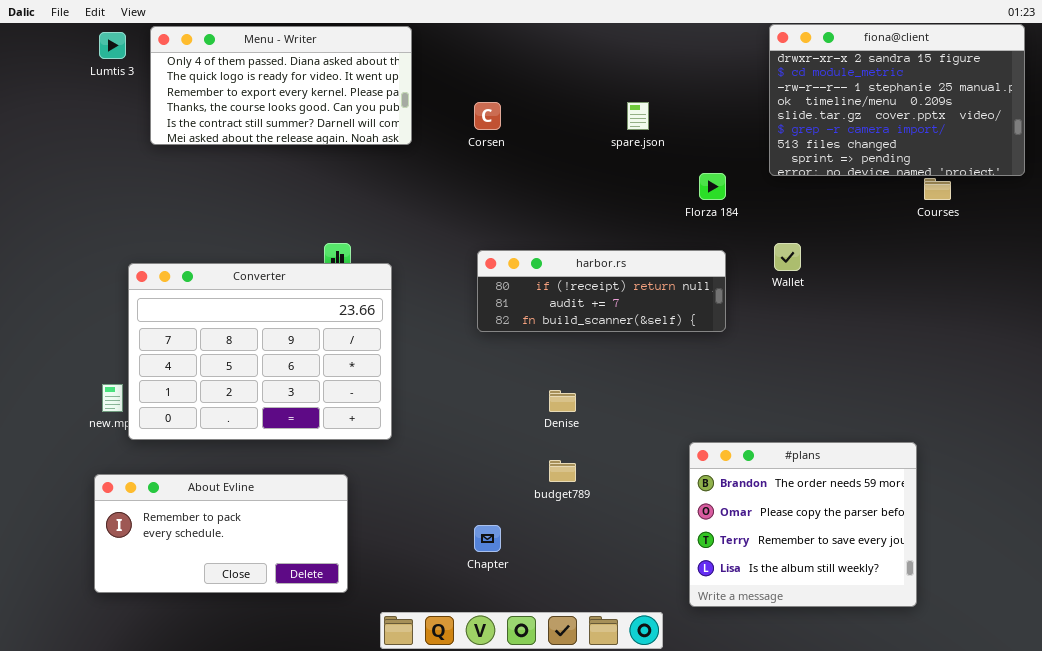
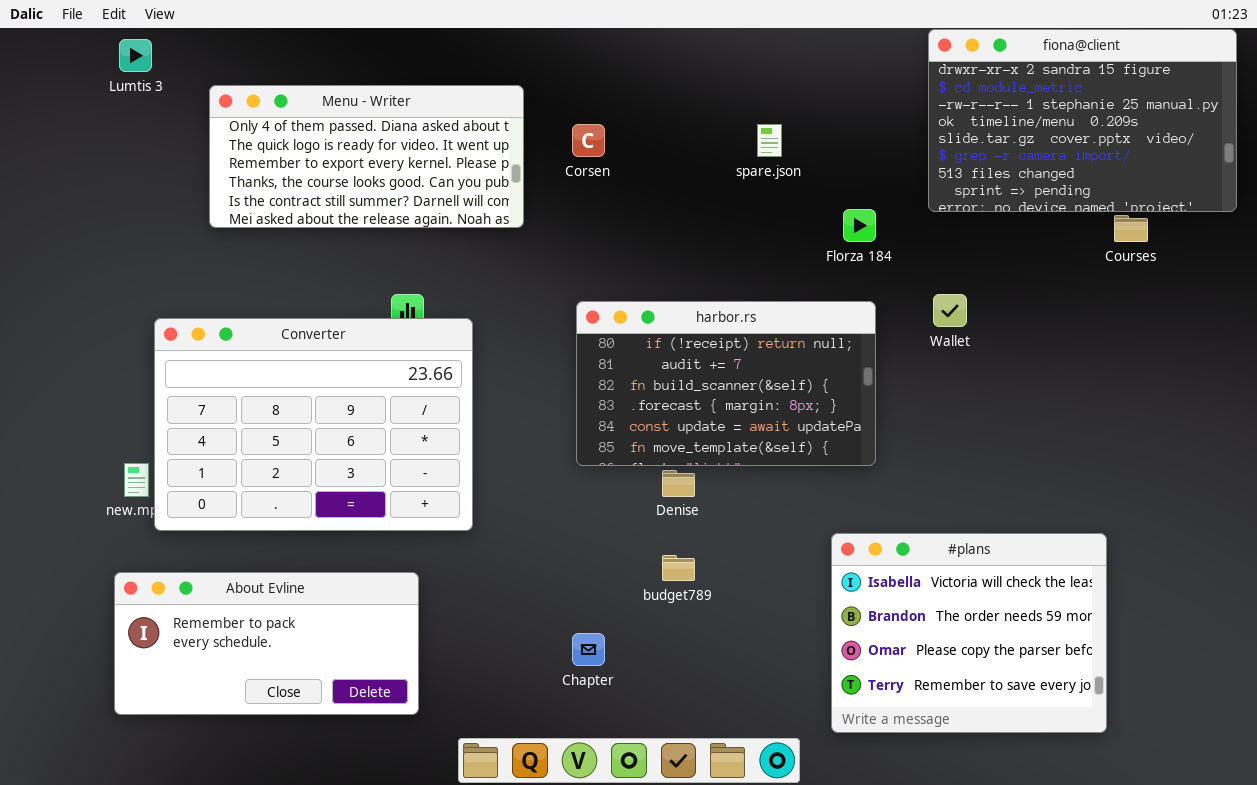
Menu - Writer: [150,26,412,145] -> [209,85,524,228], moved
harbor.rs: [477,250,726,332] -> [576,301,876,466], resized
#plans: [689,442,917,607] -> [831,533,1107,733], scrolled up 1 row

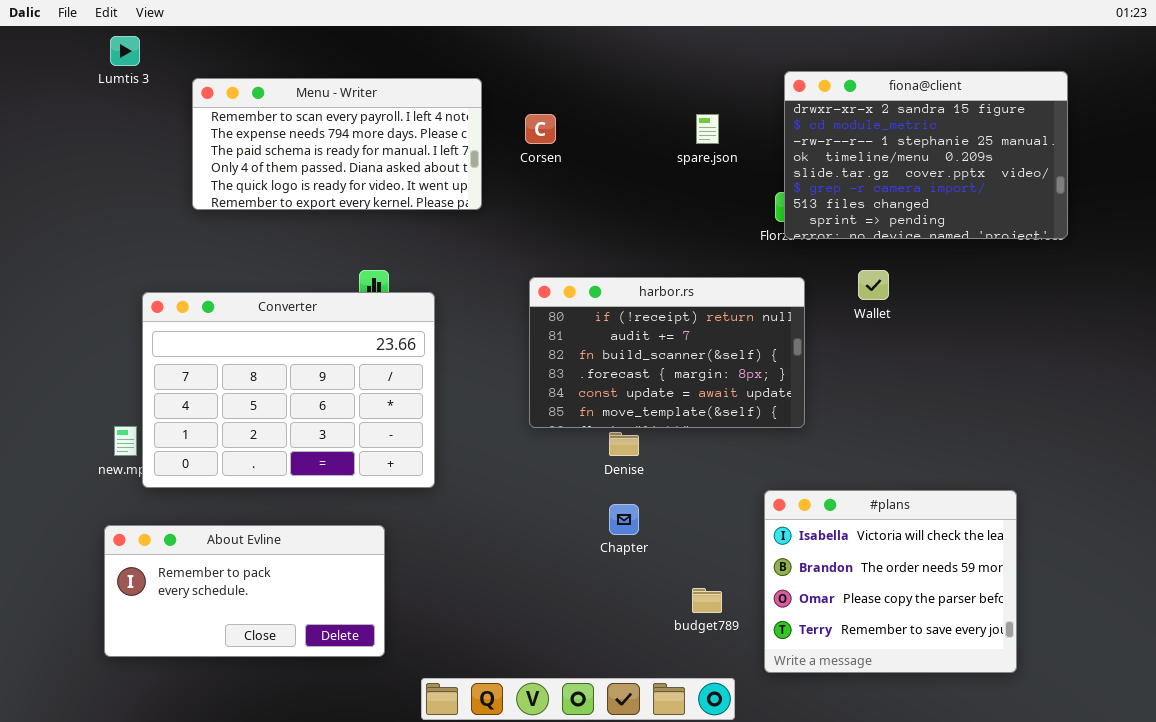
fiona@client: [928,29,1237,212] -> [784,71,1068,239], moved
Menu - Writer: [209,85,524,228] -> [192,78,482,210], scrolled up 3 rows
budget789: [662,555,695,581] -> [692,588,722,613], moved
Chapter: [572,633,605,666] -> [609,504,639,535], moved

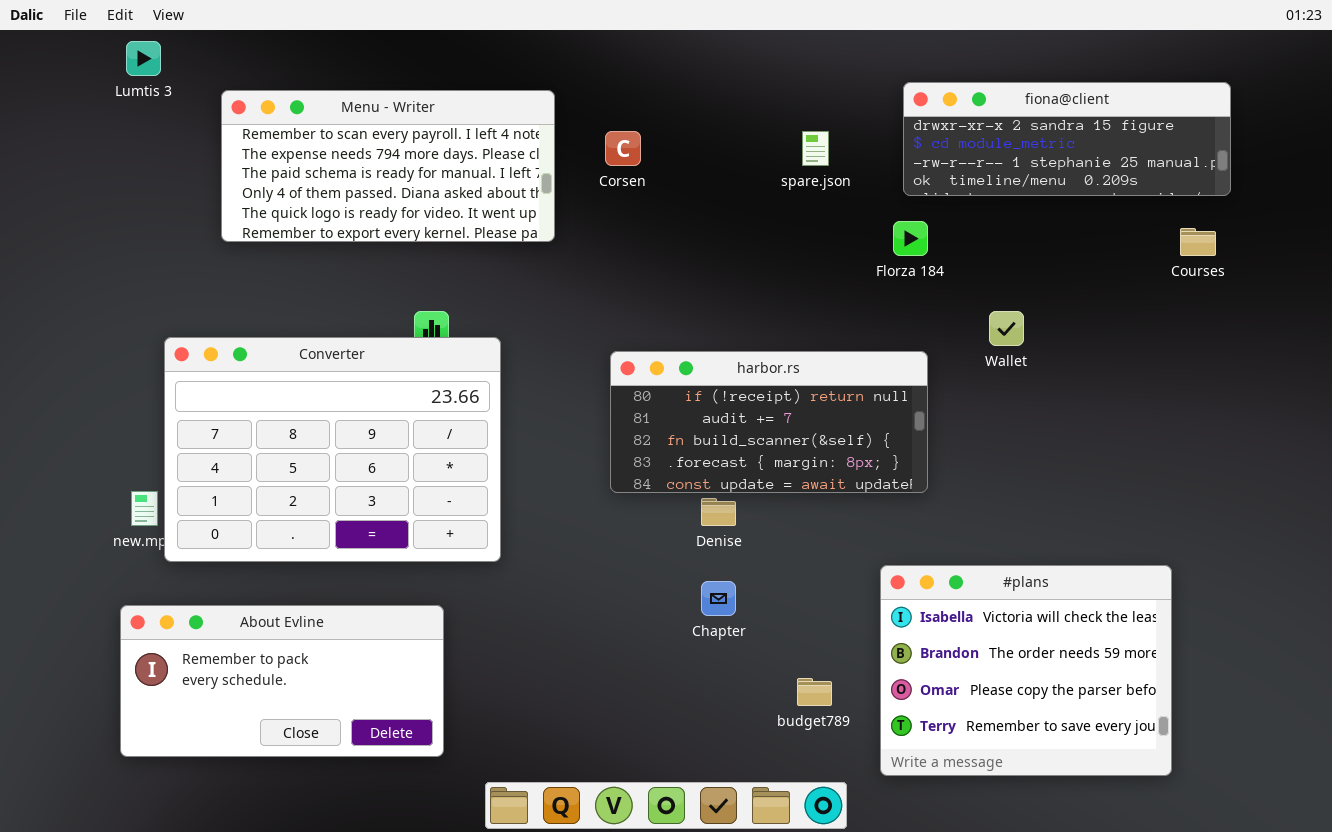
fiona@client: [784,71,1068,239] -> [903,82,1231,196], resized
harbor.rs: [529,277,805,428] -> [610,351,928,493], resized

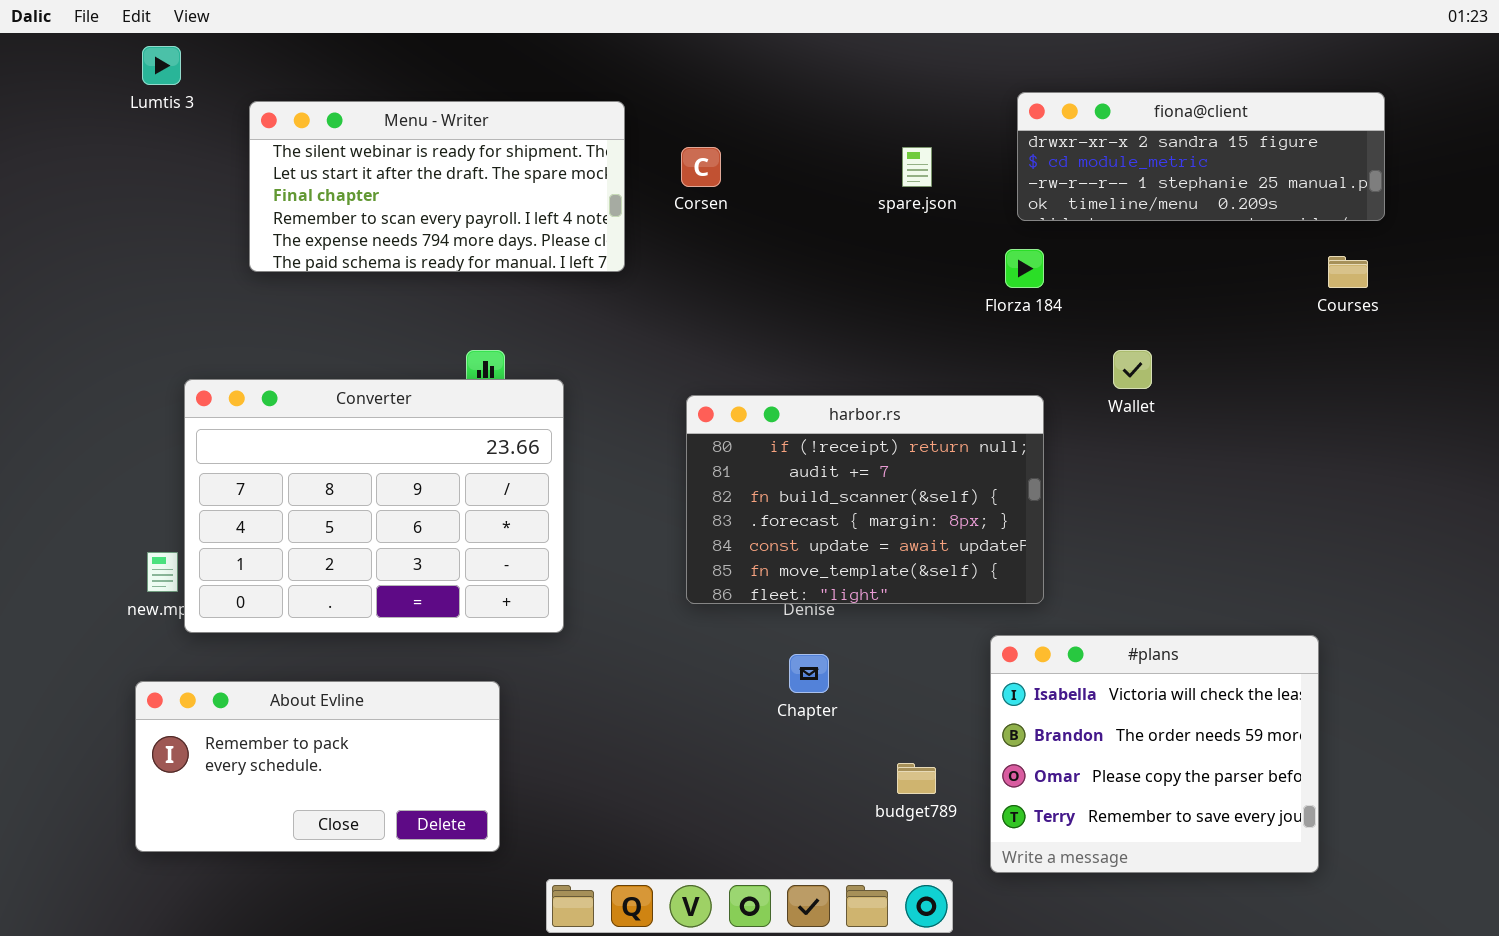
Menu - Writer: [221,90,555,242] -> [249,101,625,272], scrolled up 3 rows
harbor.rs: [610,351,928,493] -> [686,395,1044,604], resized

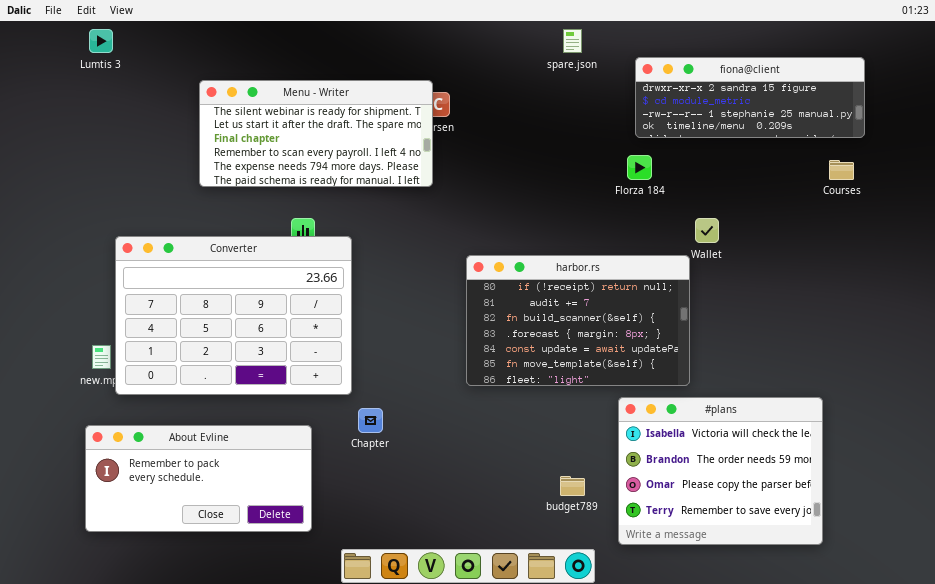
Menu - Writer: [249,101,625,272] -> [199,80,433,187], moved
spare.json: [902,147,932,187] -> [563,29,582,53], moved
harbor.rs: [686,395,1044,604] -> [466,255,690,386], moved
Chapter: [789,654,829,693] -> [358,408,383,433], moved

